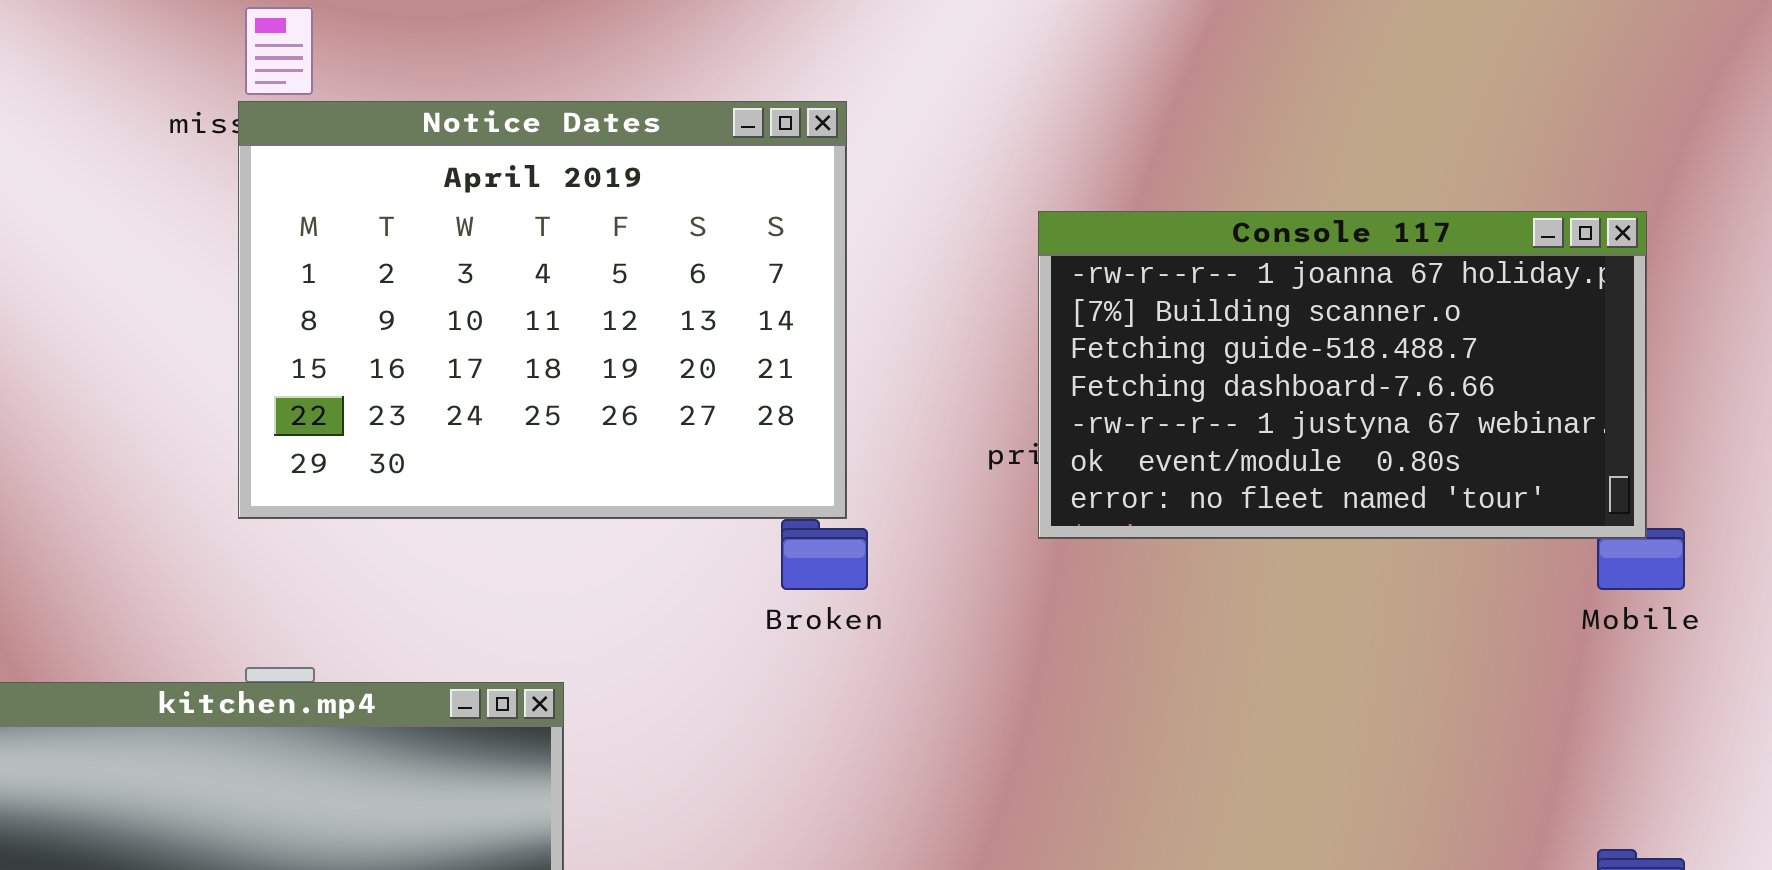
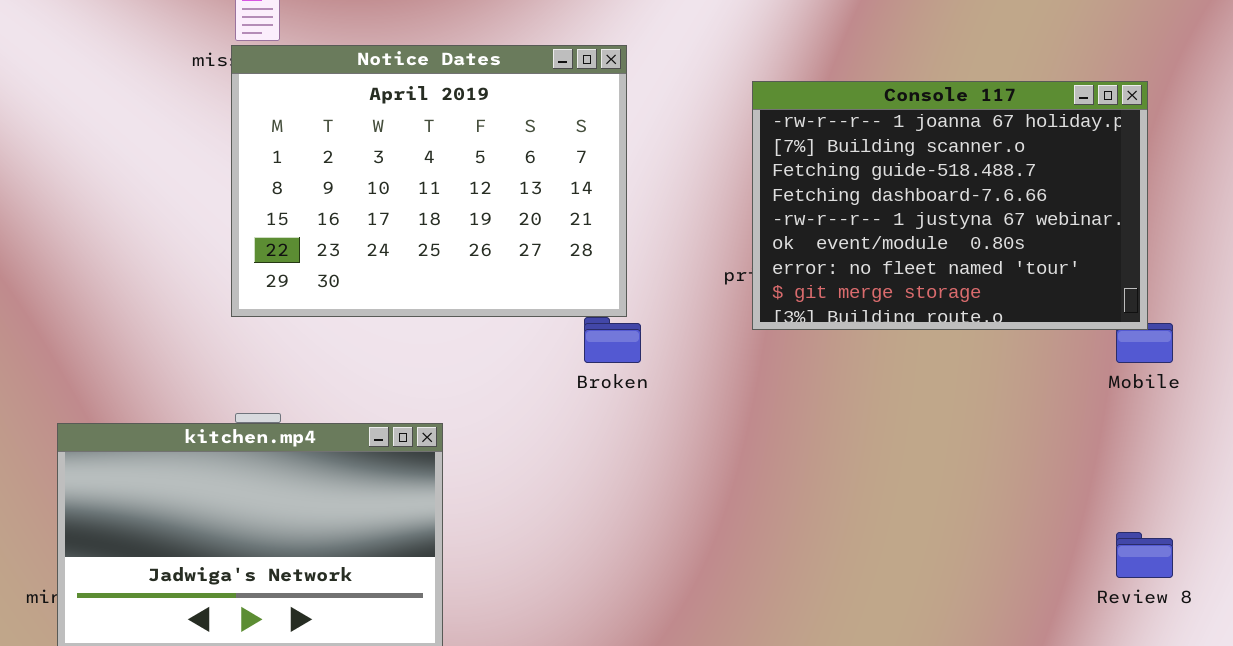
Console 117: [1038,211,1647,539] -> [752,81,1148,330], resized

